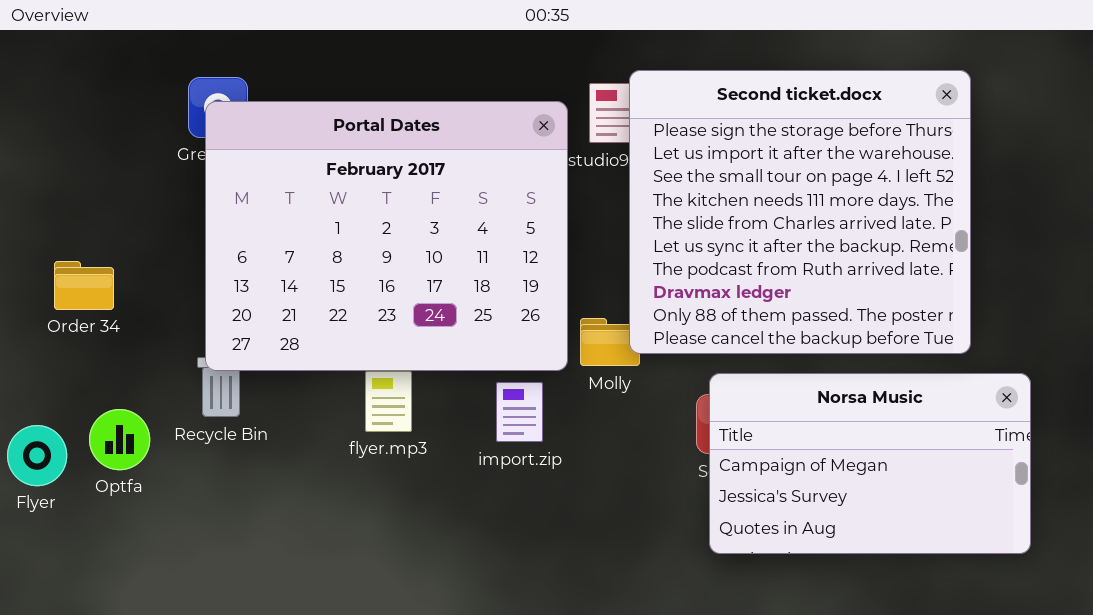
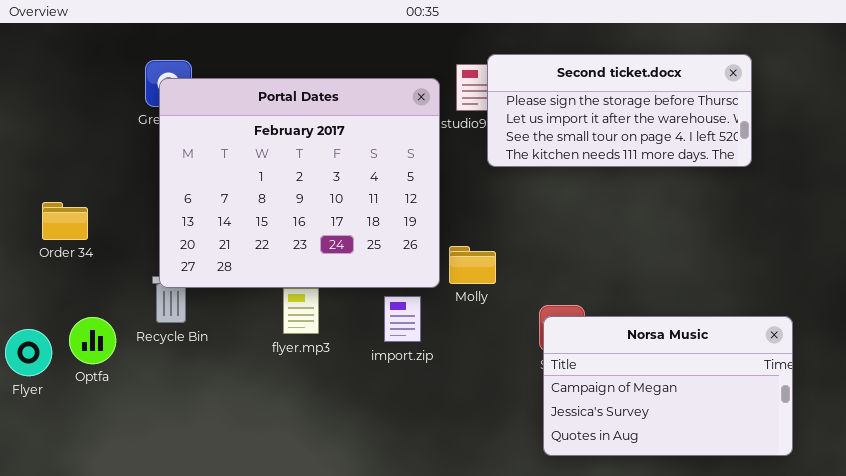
Second ticket.docx: [629,70,971,354] -> [487,54,752,167], resized
Norsa Music: [709,373,1031,554] -> [543,316,793,456], moved

